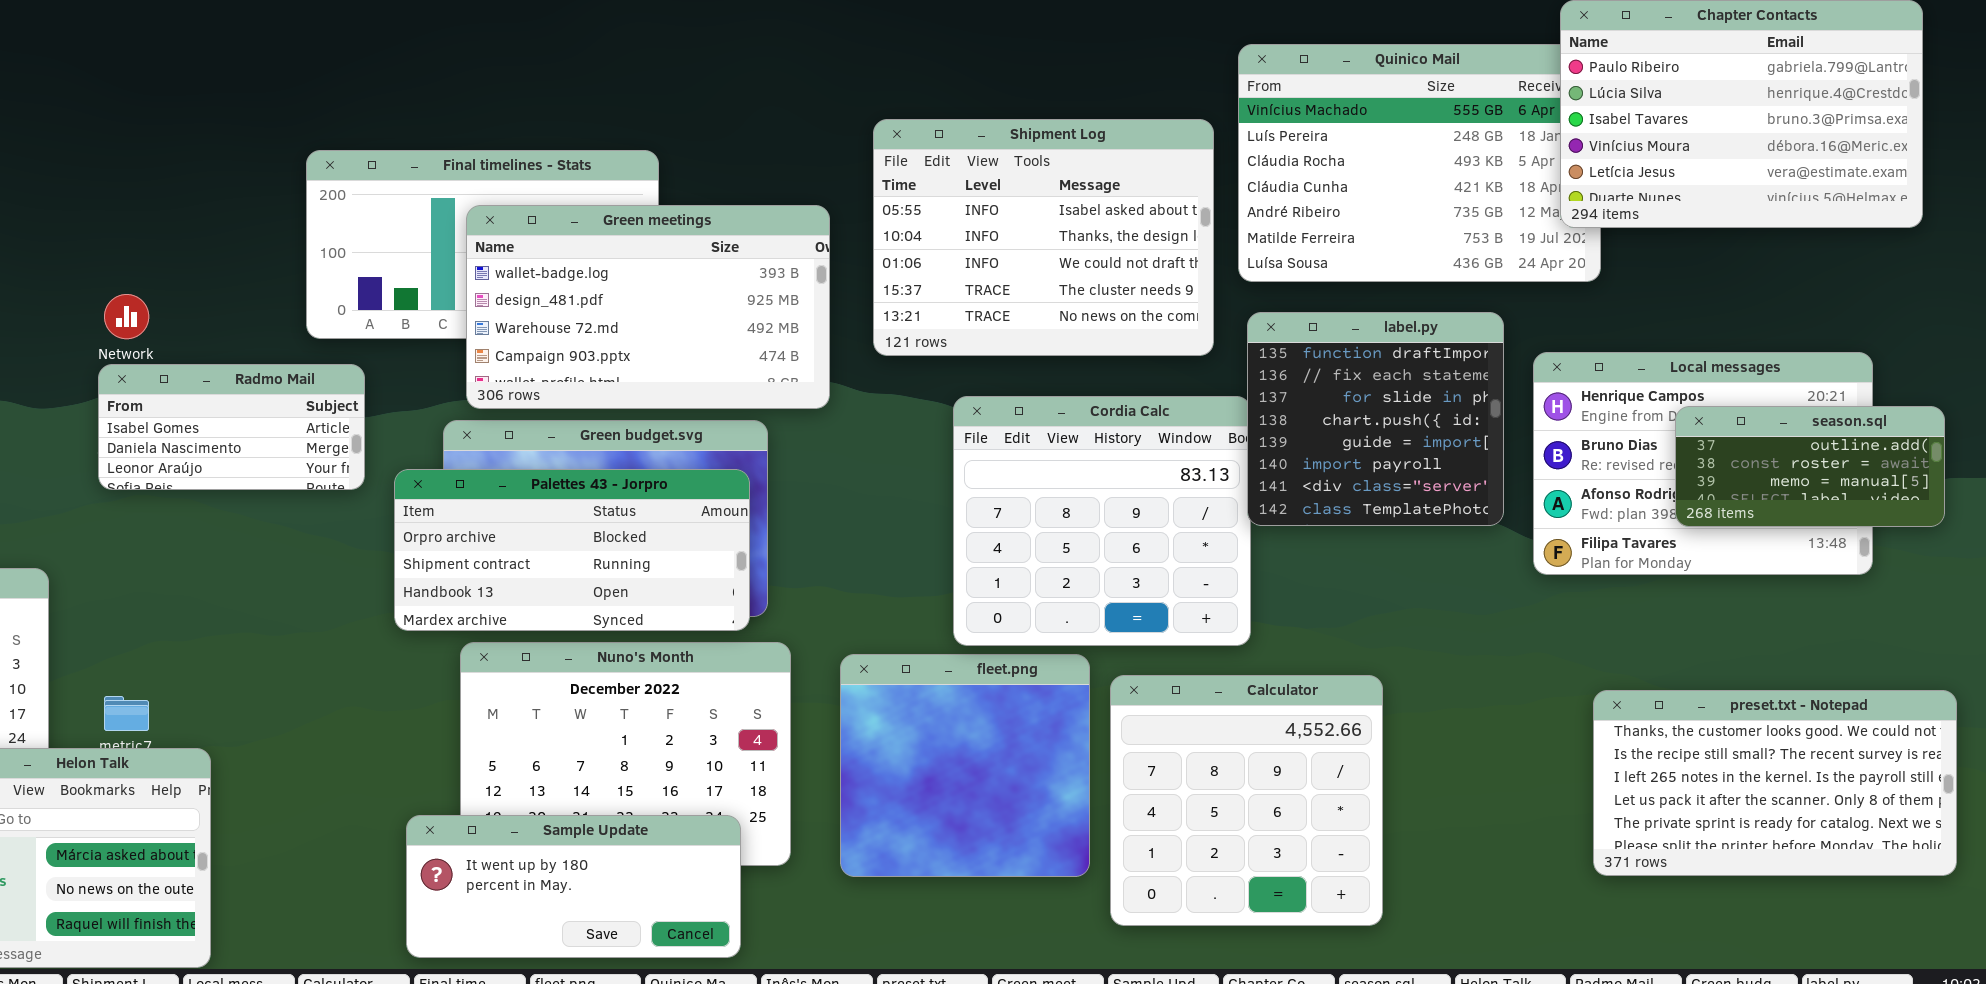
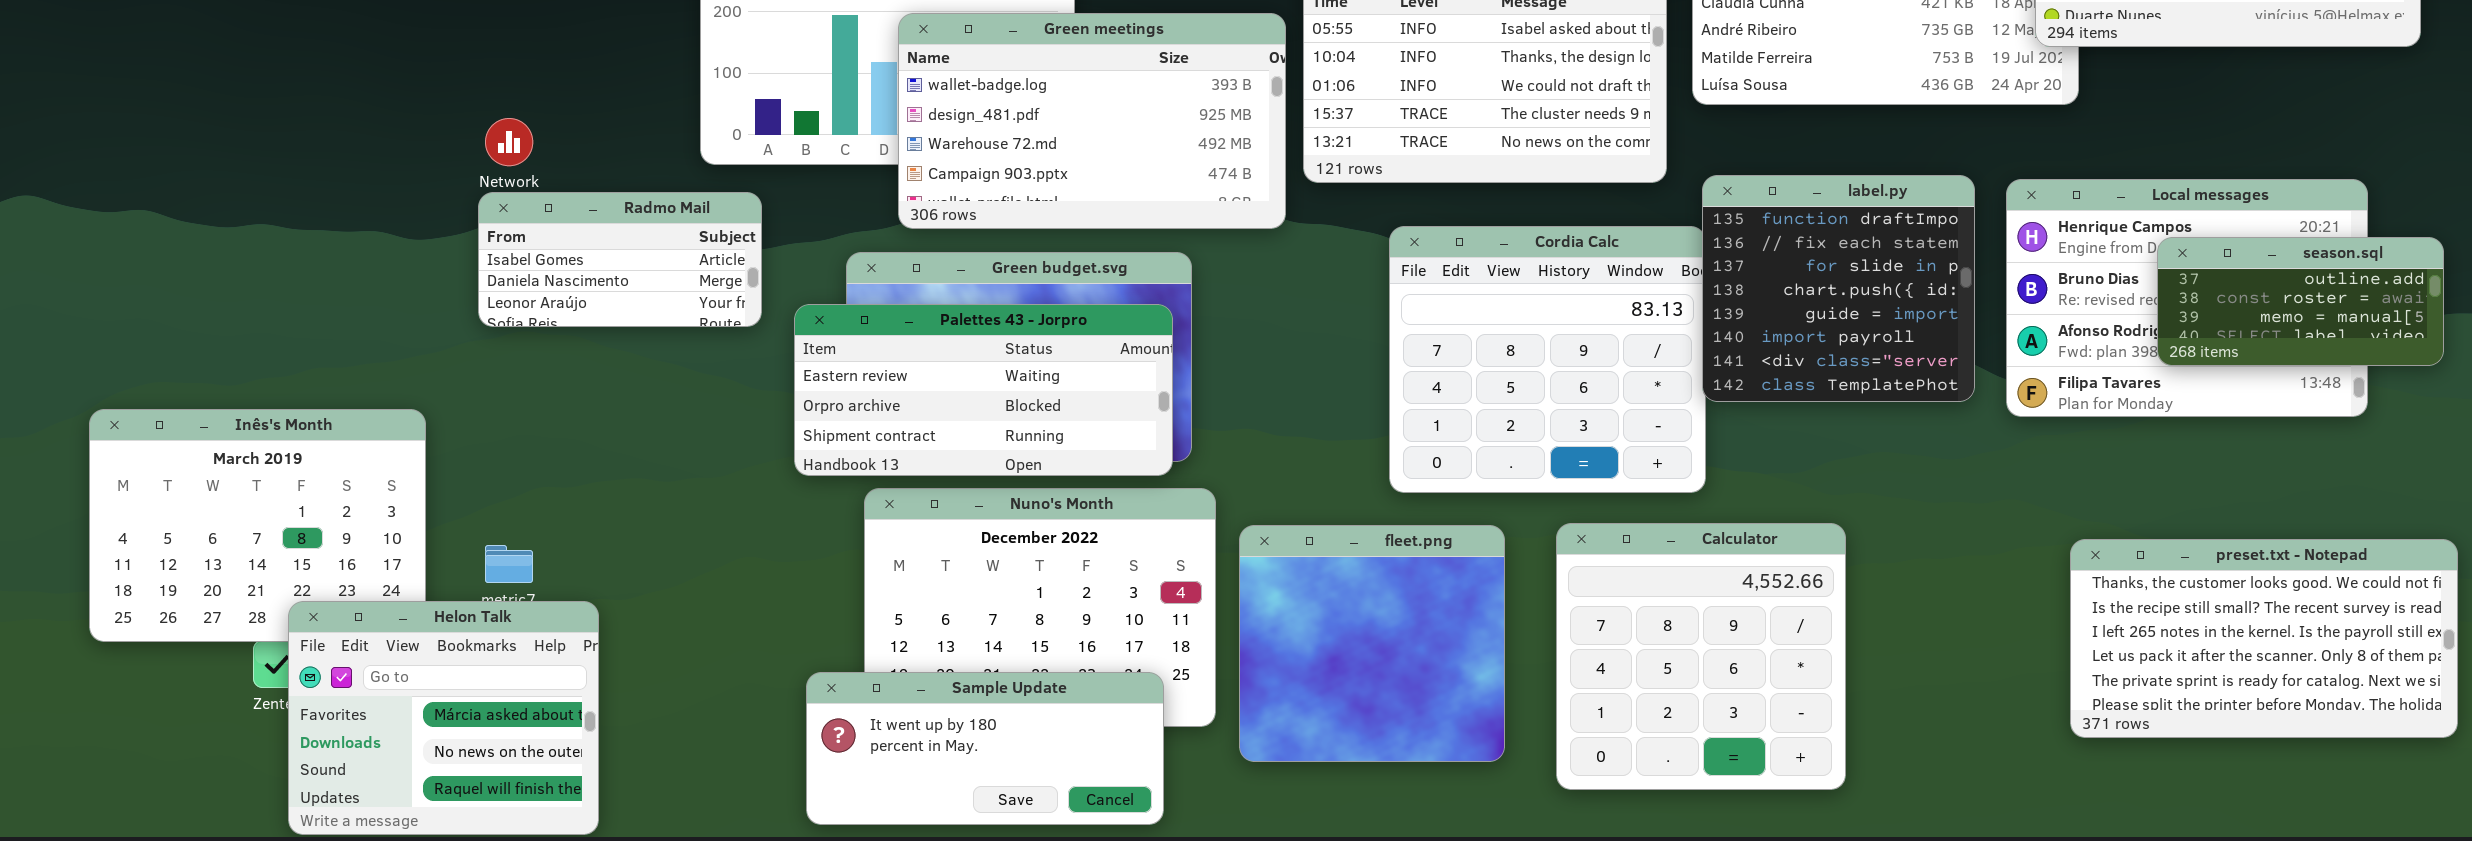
Green meetings: [466,205,830,409] -> [898,13,1286,229], moved
label.py: [1247,312,1504,526] -> [1702,175,1975,402], moved
Palettes 43 - Jorpro: [394,469,750,631] -> [794,304,1173,476], scrolled up 1 row
fleet.png: [840,654,1090,877] -> [1239,525,1505,762], moved

